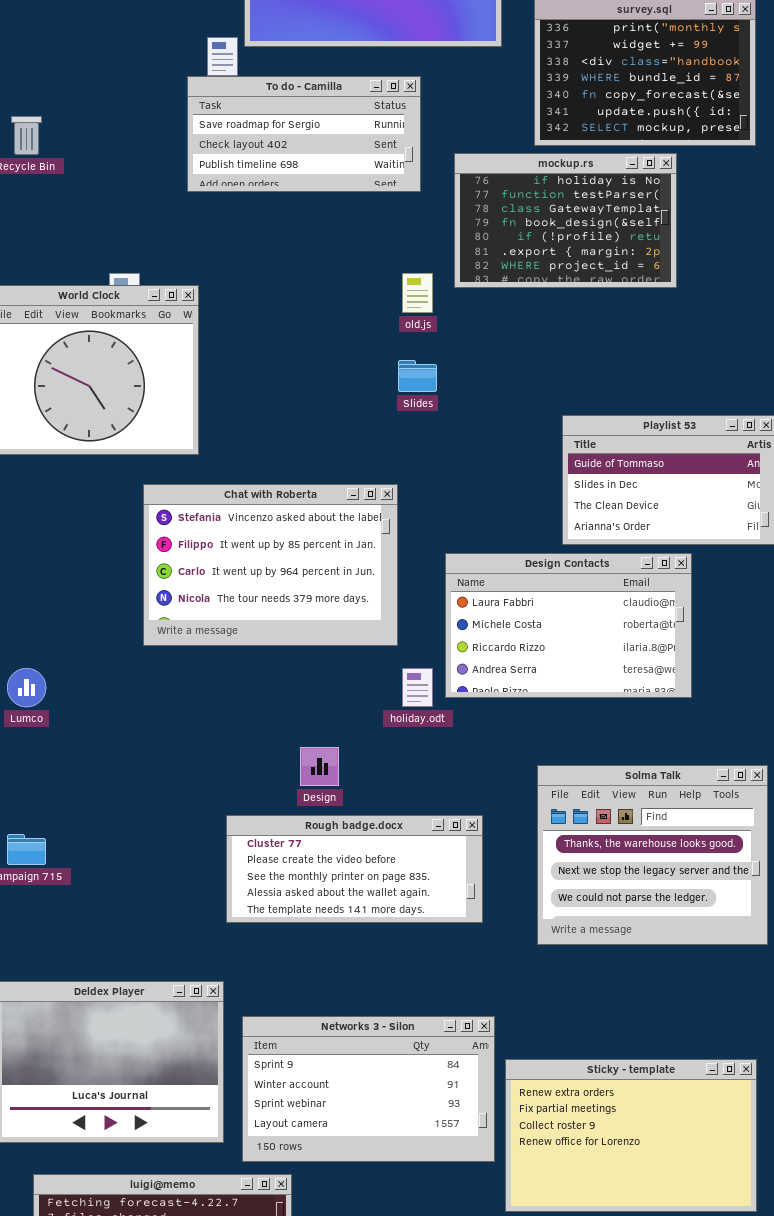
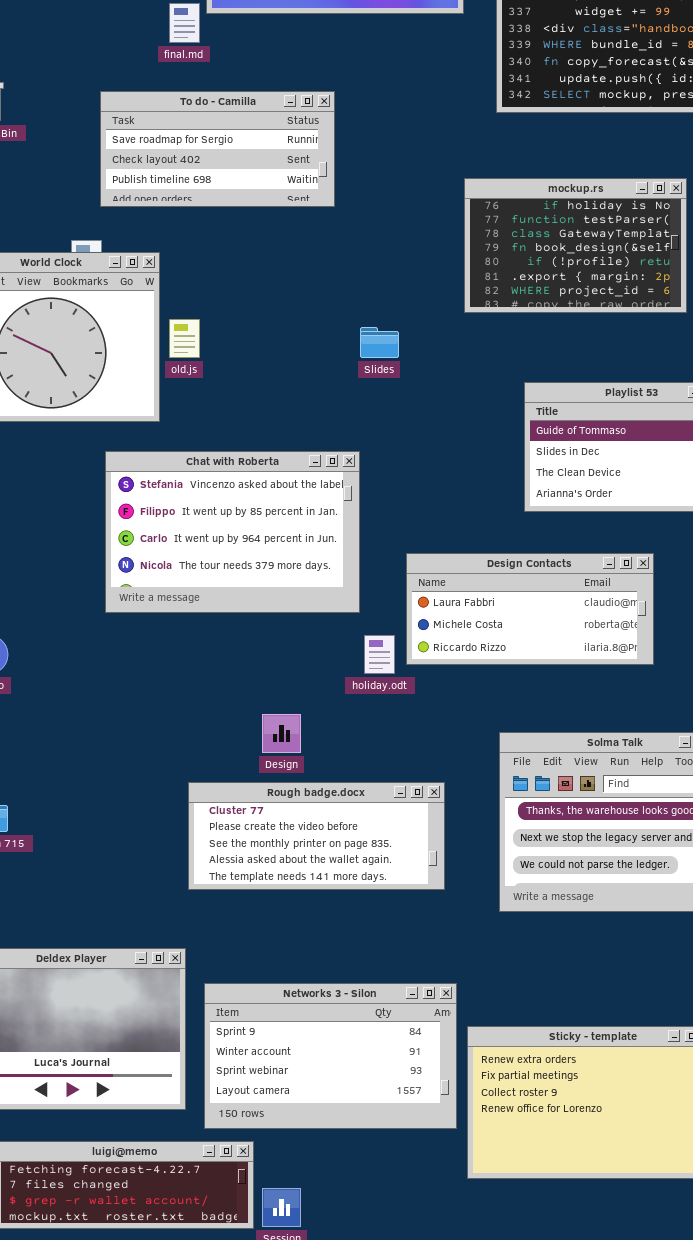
To do - Camilla: [187,76,421,192] -> [100,91,335,207], moved
mockup.rs: [454,153,677,288] -> [464,178,687,313], moved
old.js: [402,273,433,313] -> [169,319,200,358], moved
Design Contacts: [445,553,692,698] -> [406,553,654,665], resized

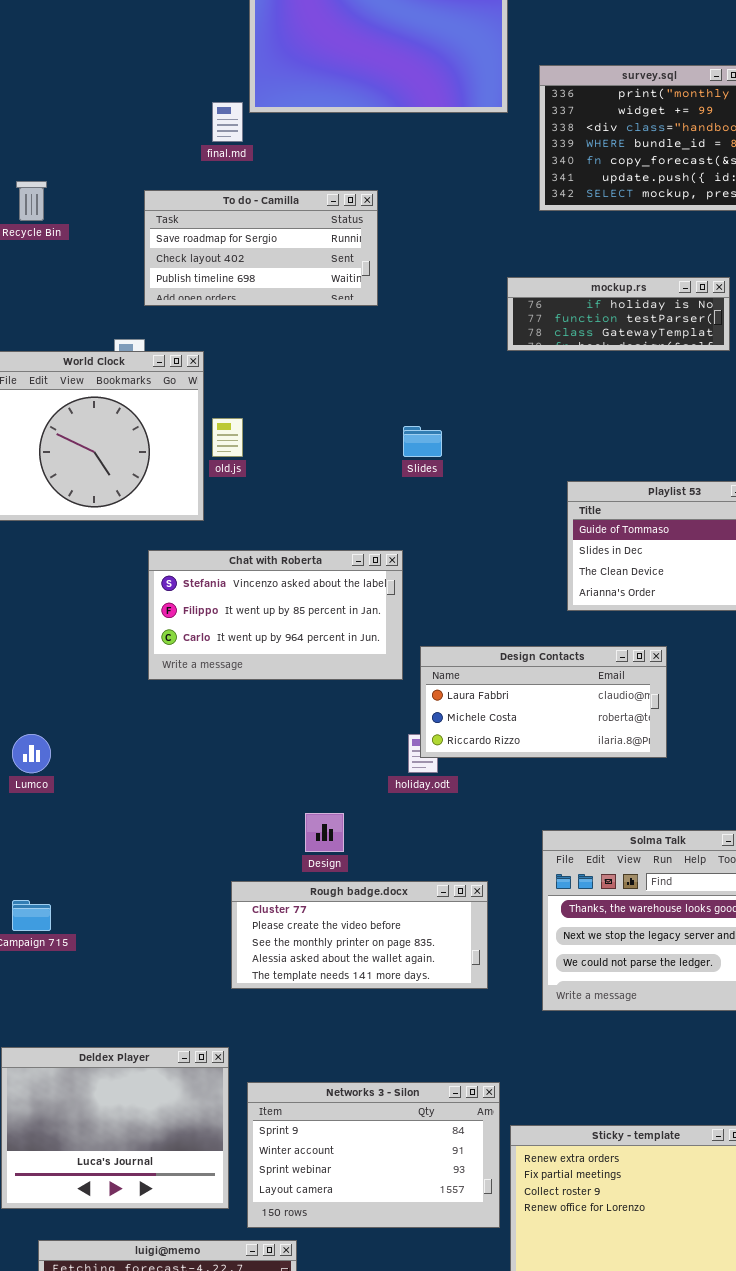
mockup.rs: [464,178,687,313] -> [507,277,730,351], resized
Chat with Roberta: [105,451,360,613] -> [148,550,403,680], resized
Design Contacts: [406,553,654,665] -> [420,646,667,758], moved

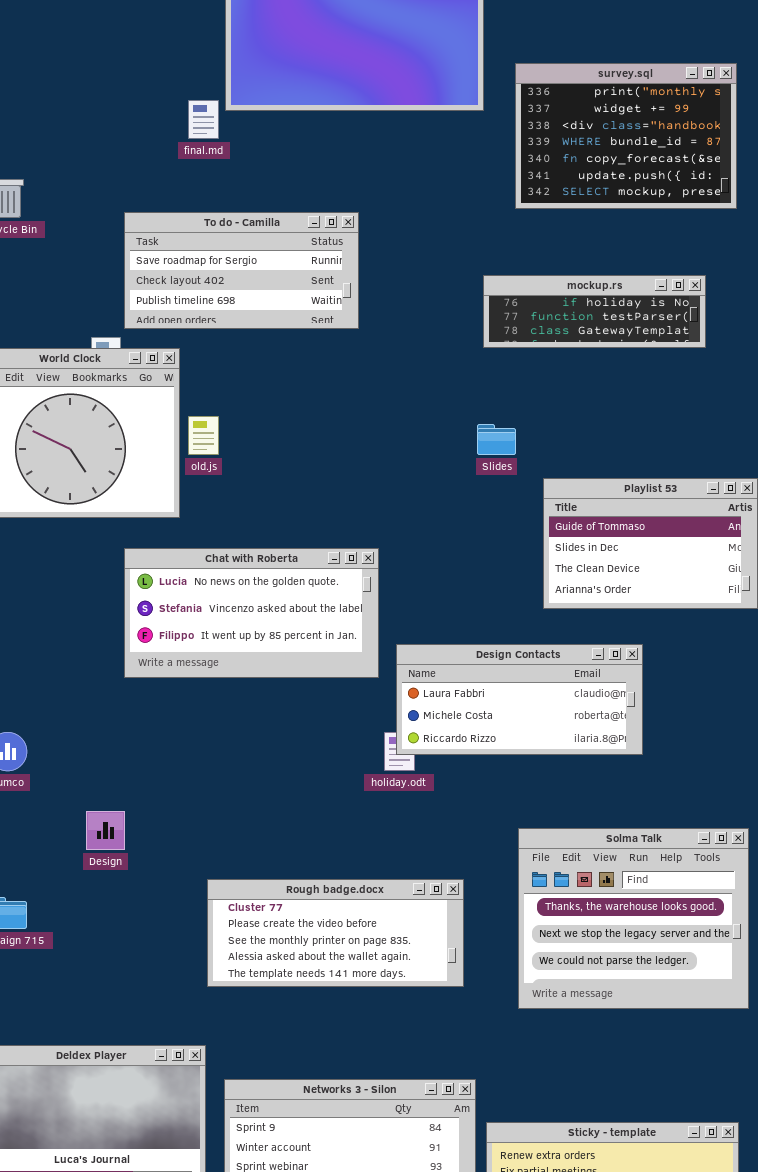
To do - Camilla: [144,190,378,306] -> [124,212,359,329], moved
Slides: [403,426,442,457] -> [477,424,516,455], moved
Chat with Roberta: [148,550,403,680] -> [124,548,379,678], scrolled up 1 row
Design: [305,813,344,852] -> [86,811,125,850], moved

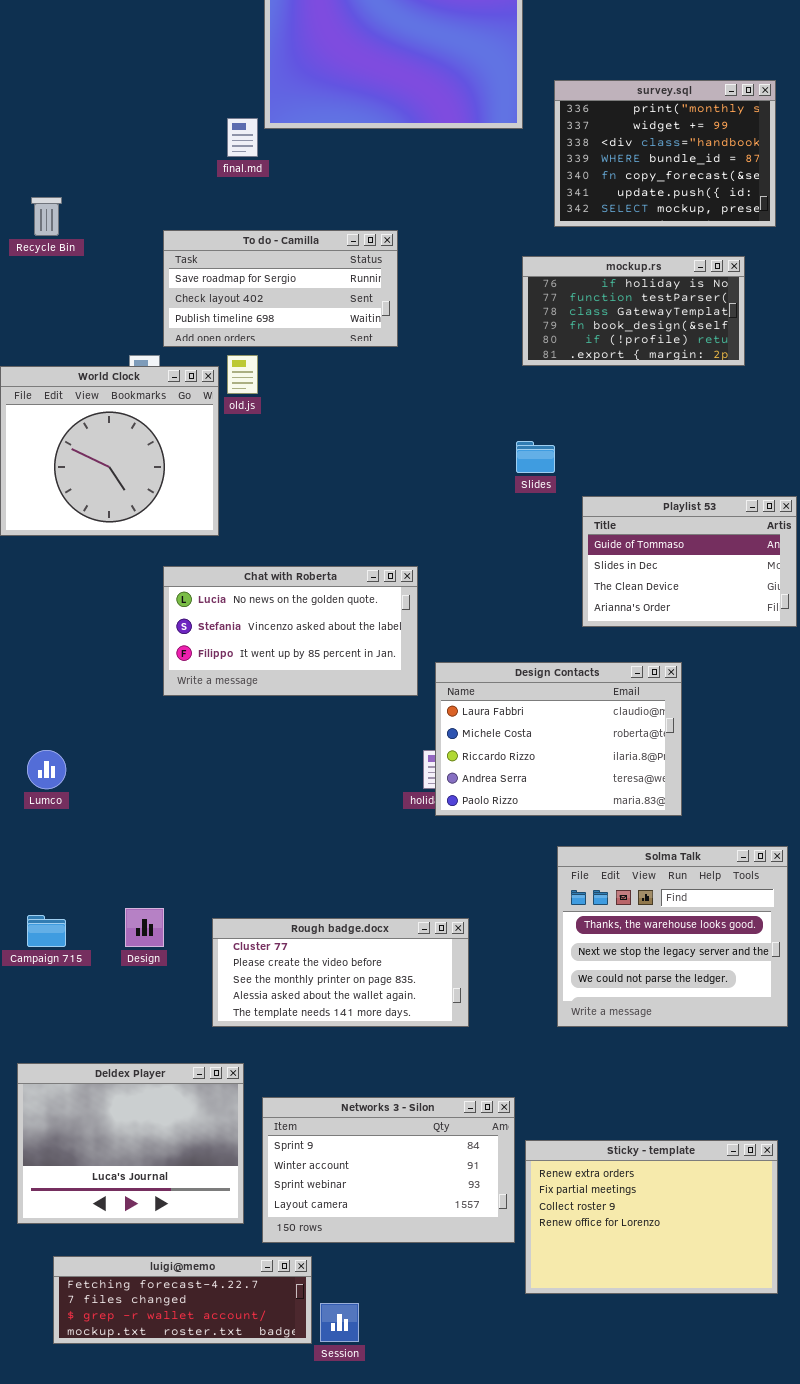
mockup.rs: [483,275,706,348] -> [522,256,745,366], resized
old.js: [188,416,219,455] -> [227,355,258,394], moved
Design Contacts: [396,644,643,755] -> [435,662,682,816], resized
Design: [86,811,125,850] -> [125,908,164,947], moved
Rough badge.docx: [207,879,464,987] -> [212,918,469,1027], moved

